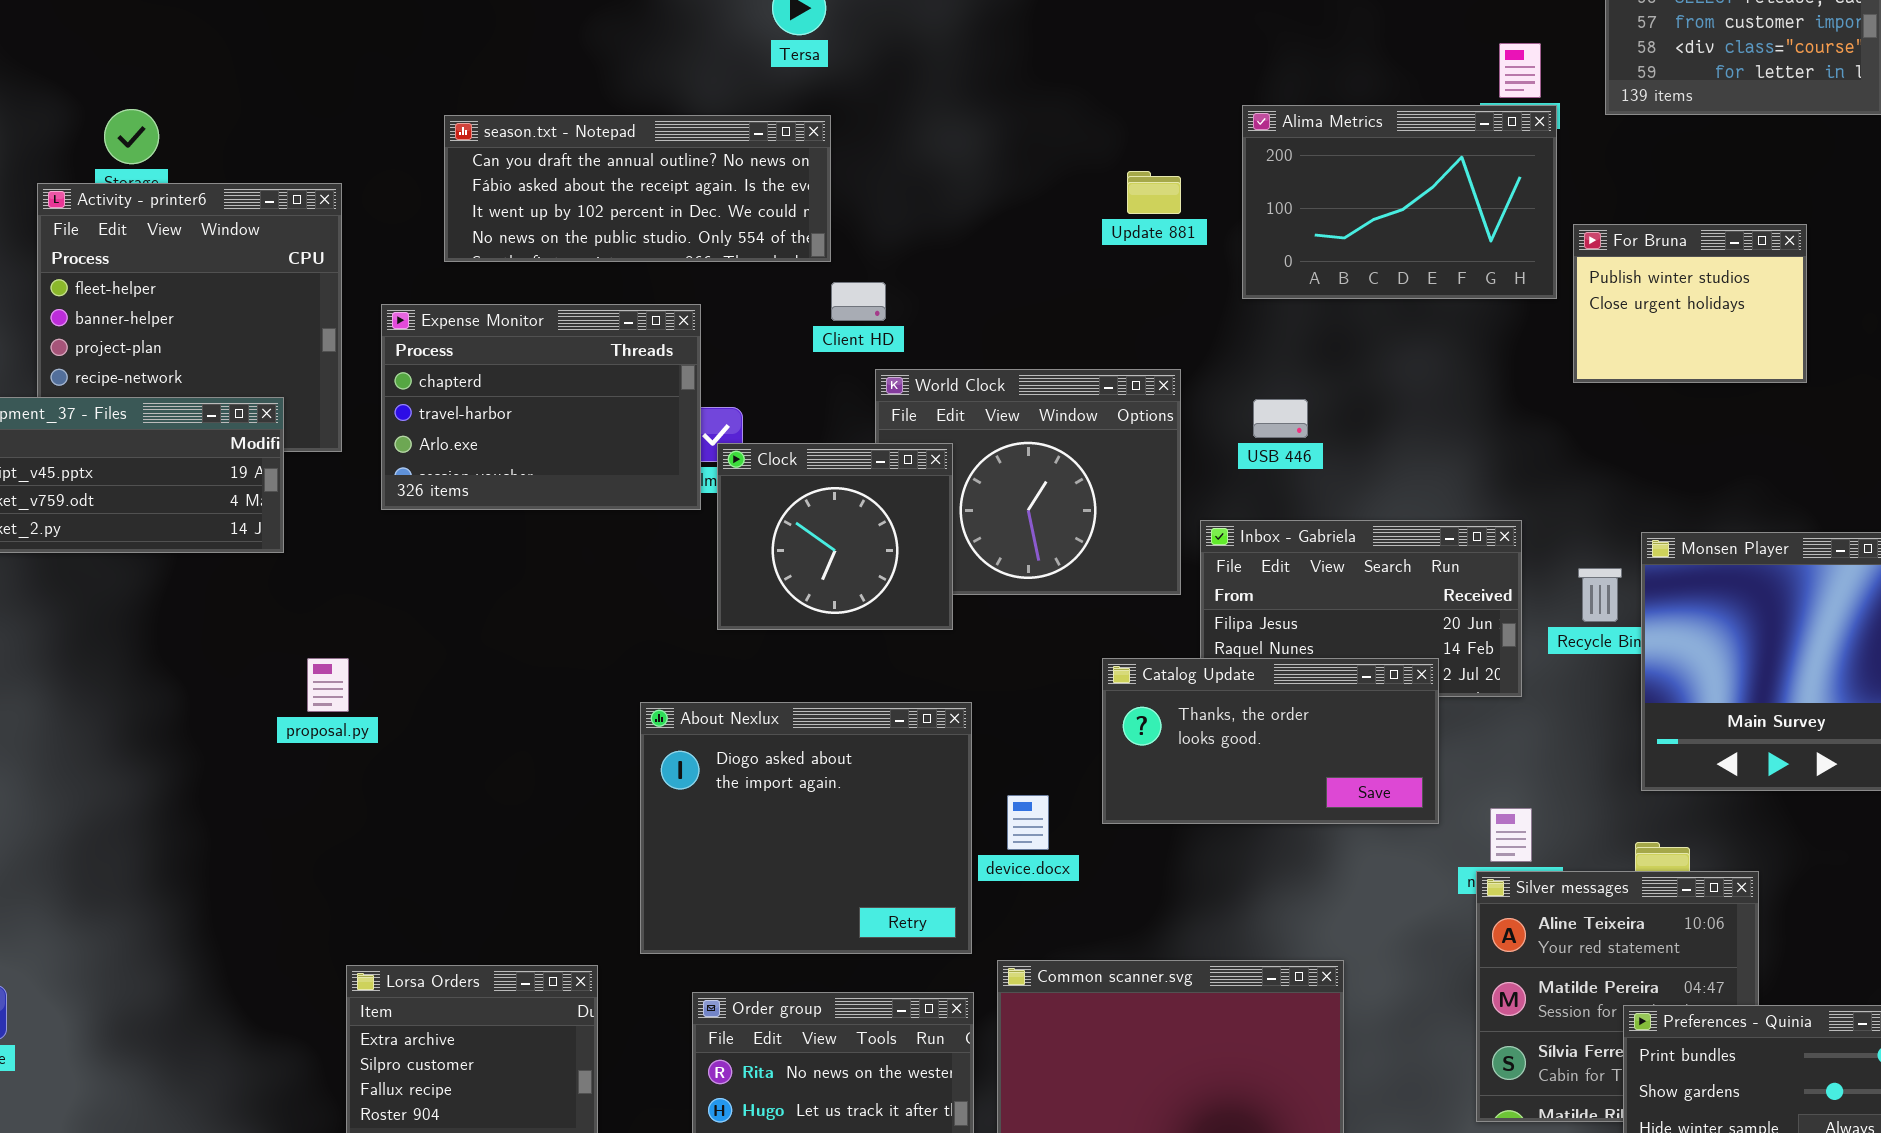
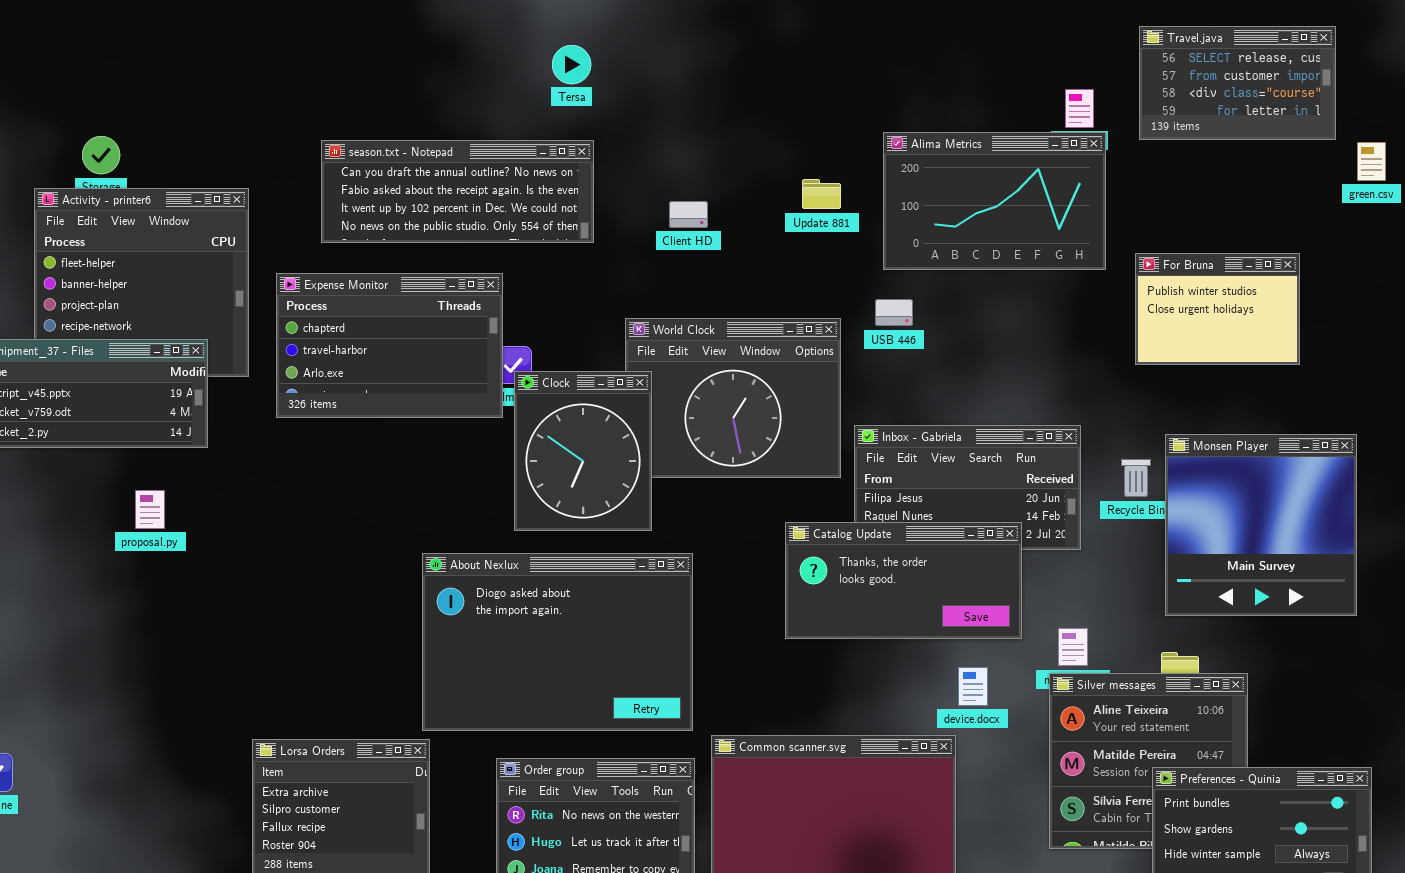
For Bruna: [1573,224,1807,383] -> [1135,253,1300,365], moved
Client HD: [831,282,886,321] -> [669,201,708,228], moved
USB 446: [1253,399,1308,438] -> [875,299,913,326], moved
Clock: [717,443,953,630] -> [514,371,652,531], resized
proposal.py: [307,658,349,712] -> [135,490,165,529], moved
About Nexlux: [640,702,972,954] -> [422,553,693,731], resized
device.docx: [1007,795,1049,850] -> [958,667,988,706], moved

